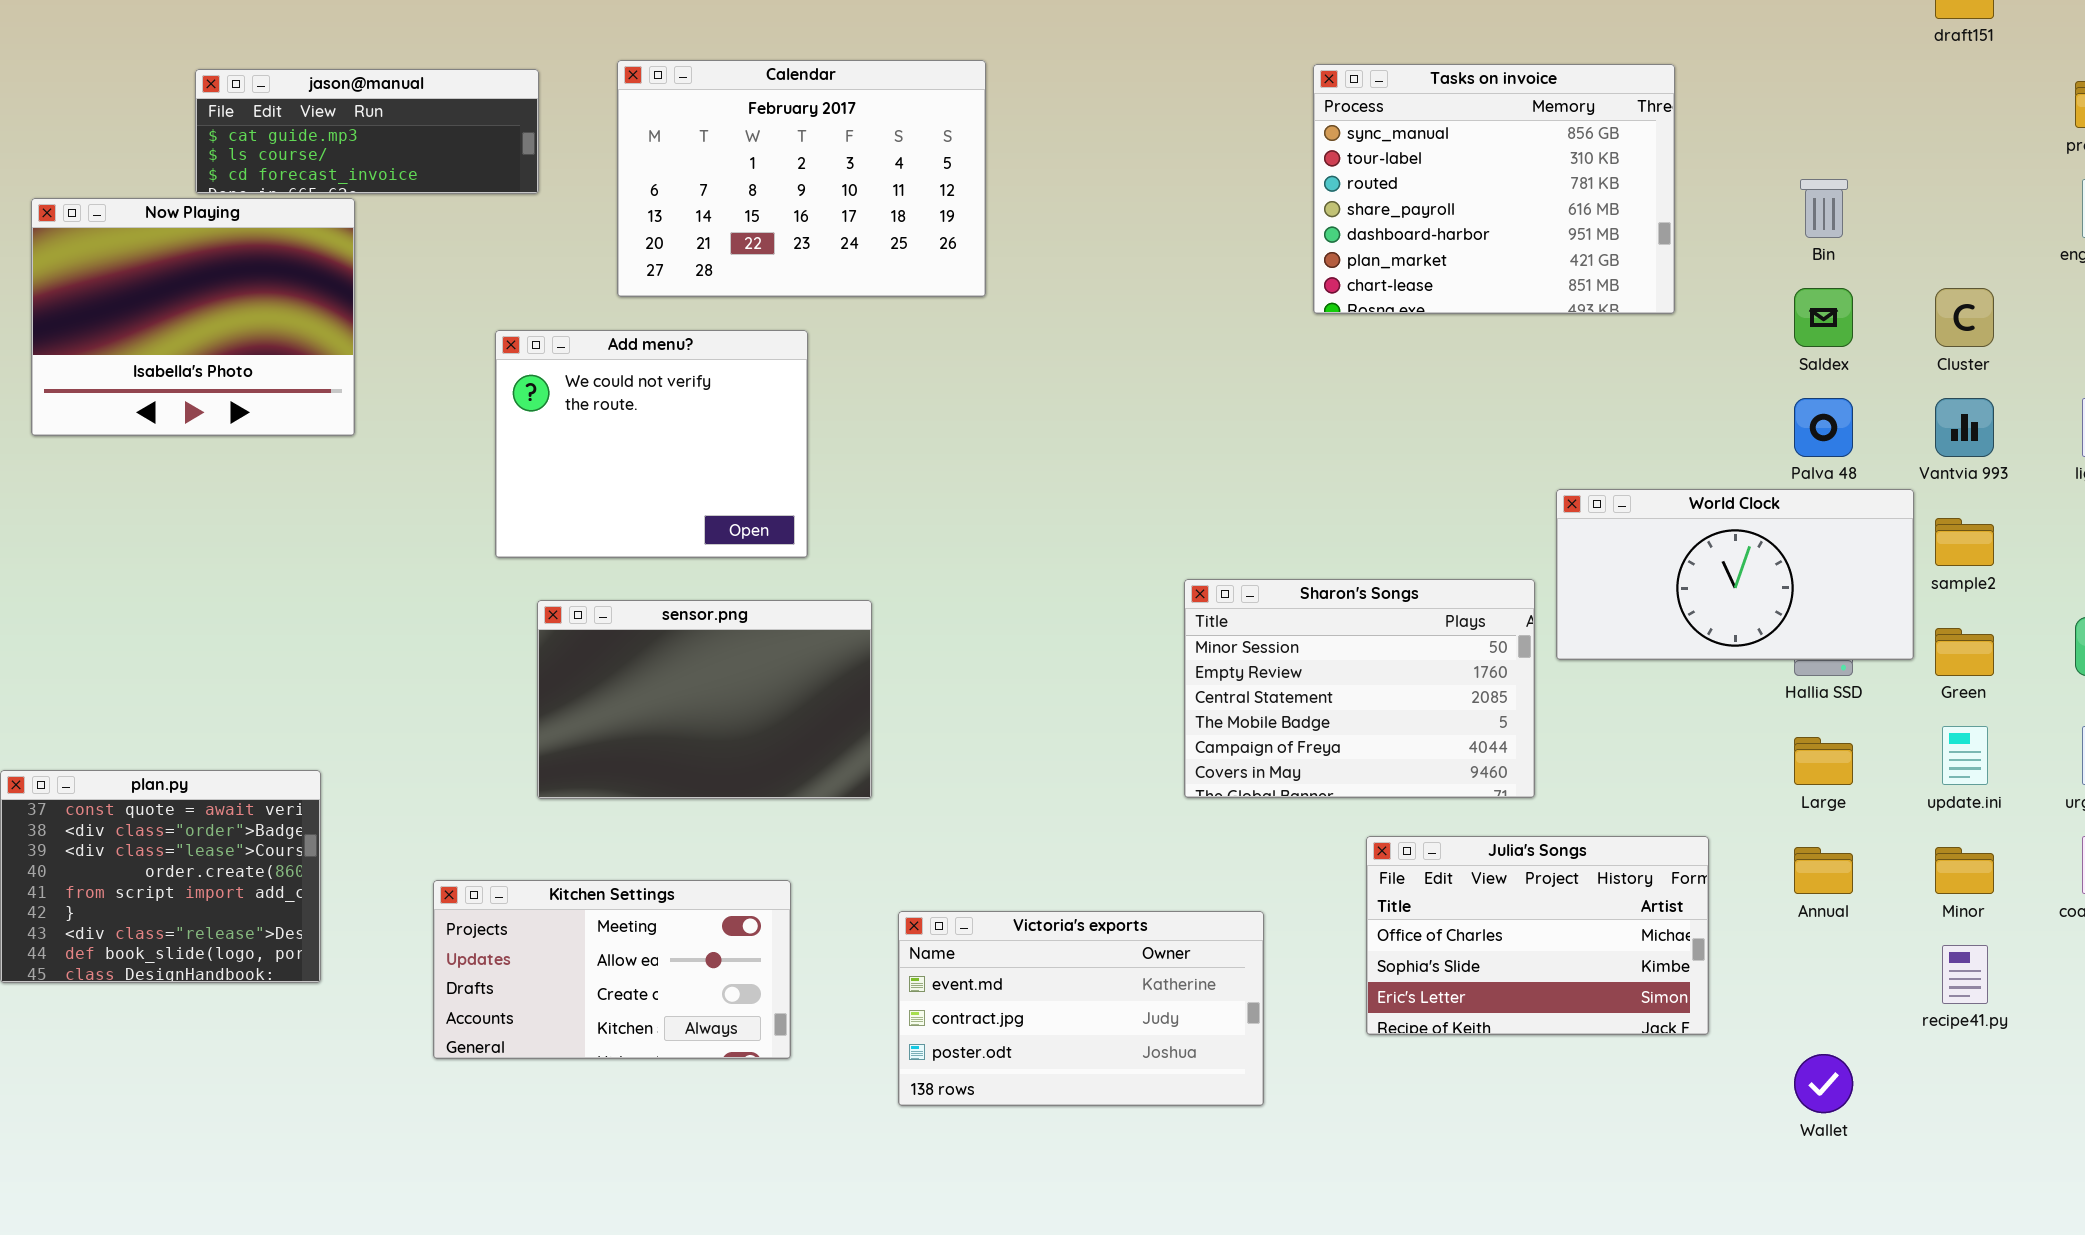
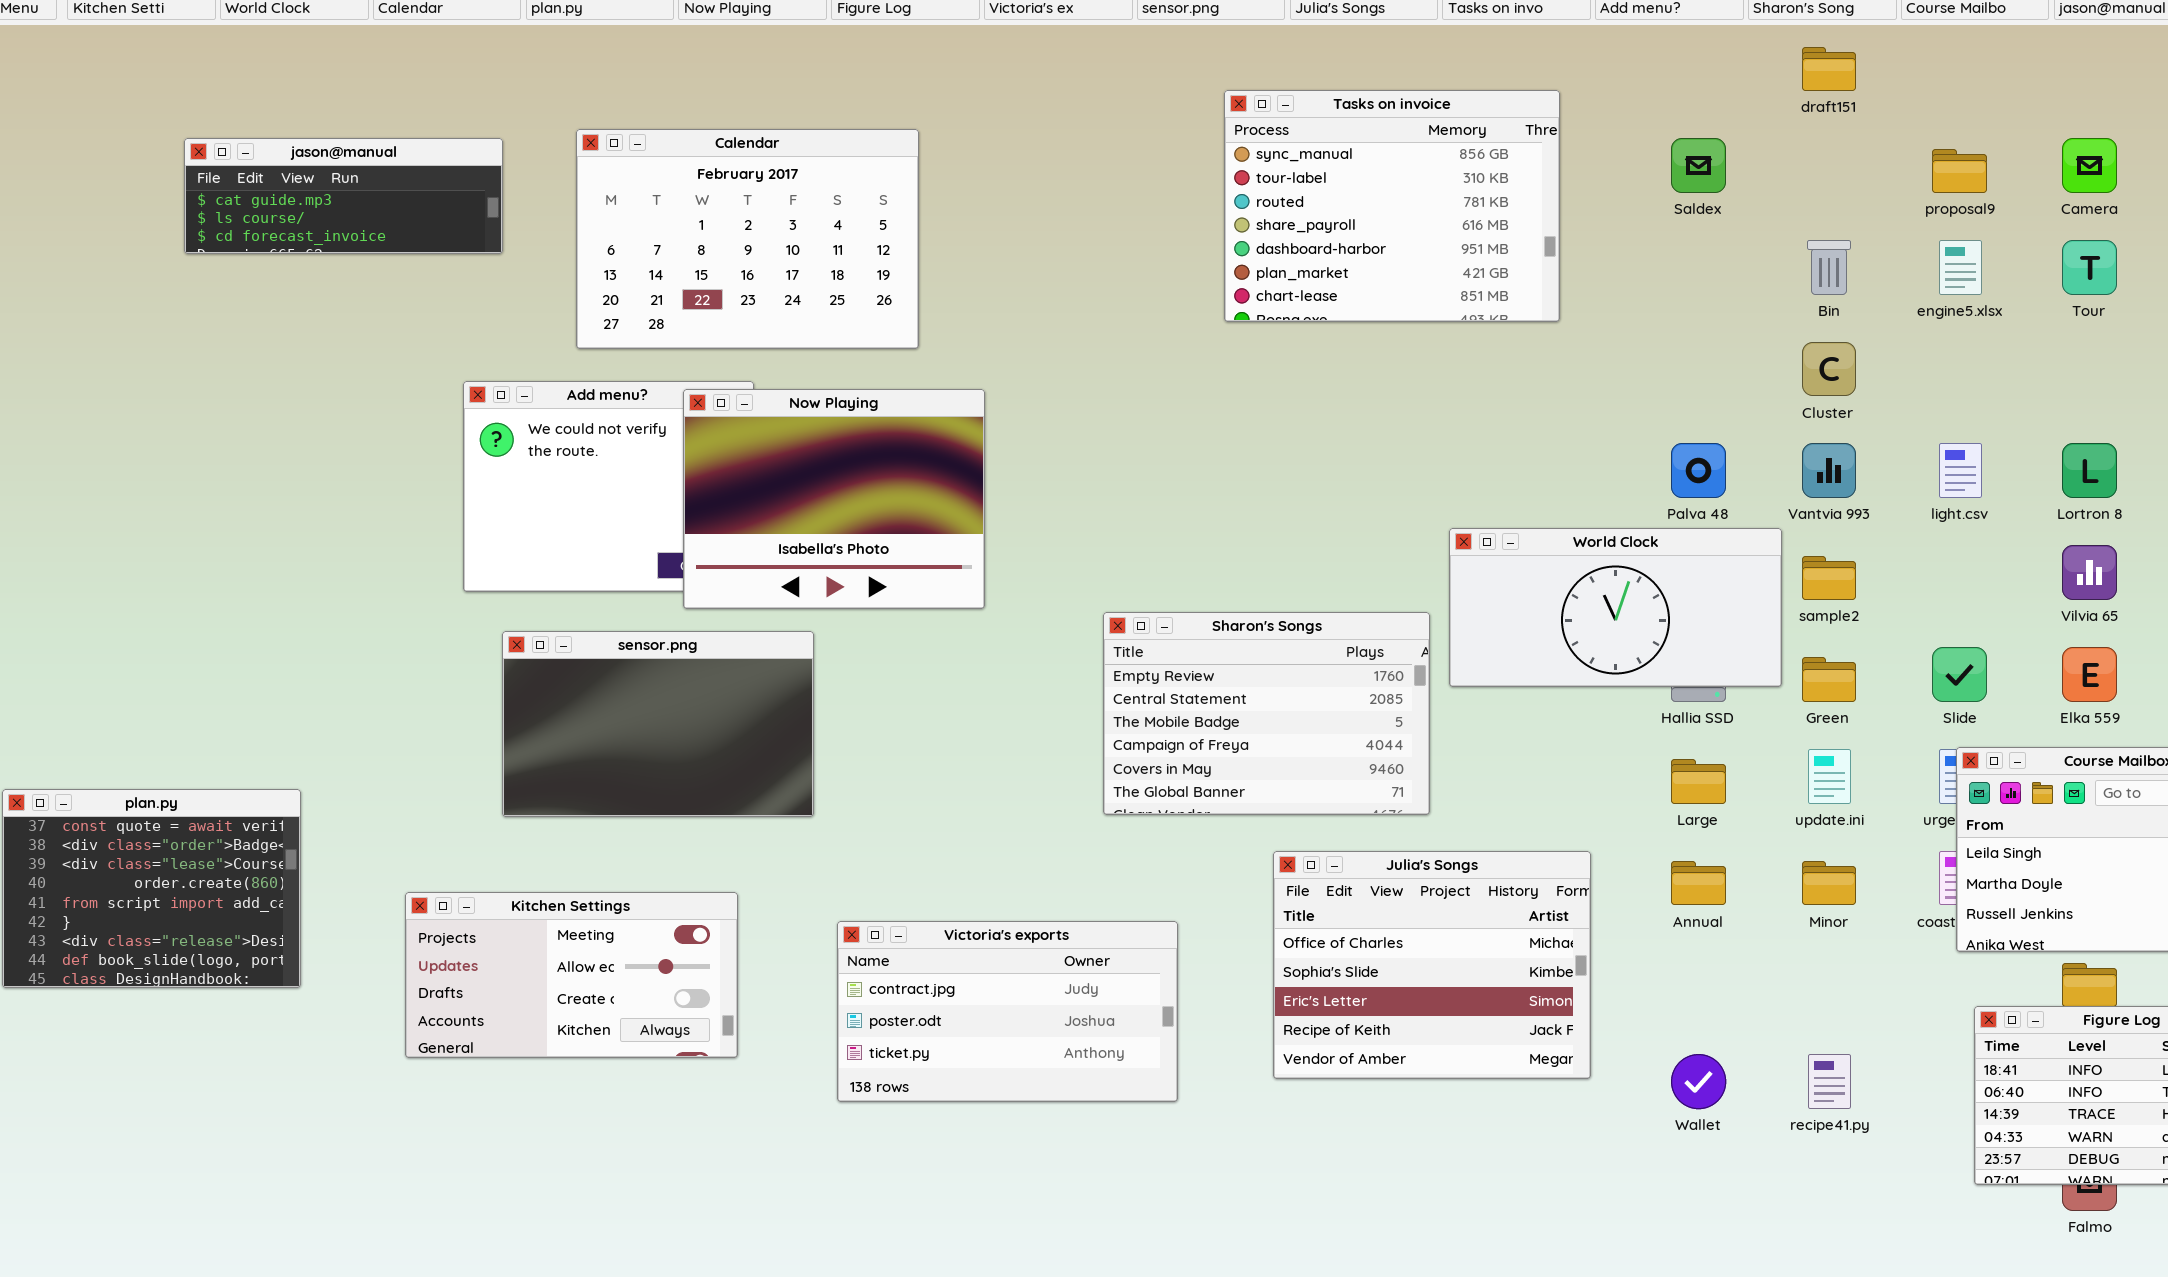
Tasks on invoice: [1313,64,1675,314] -> [1224,90,1560,322], moved
Bin: [1800,179,1848,238] -> [1807,240,1851,295], moved
Now Playing: [31,198,355,436] -> [683,389,985,609], moved
Saldex: [1794,288,1853,347] -> [1671,138,1726,193], moved
Sharon's Songs: [1184,579,1535,798] -> [1103,612,1430,815], scrolled down 1 row
Julia's Songs: [1366,836,1709,1035] -> [1273,851,1591,1079], resized
Victoria's exports: [898,911,1264,1106] -> [837,921,1178,1102], scrolled down 1 row
recipe41.py: [1942,945,1988,1004] -> [1808,1054,1851,1109], moved

